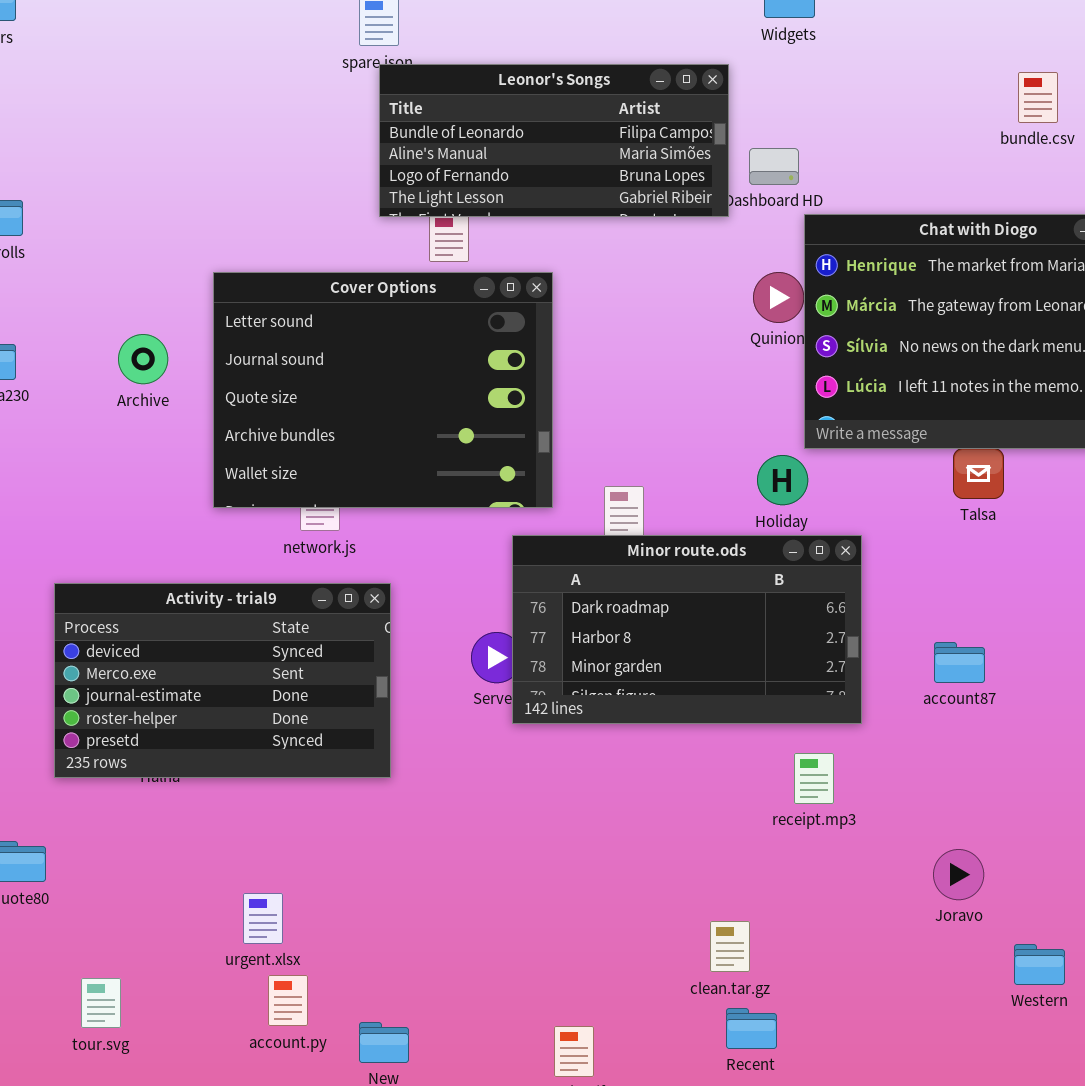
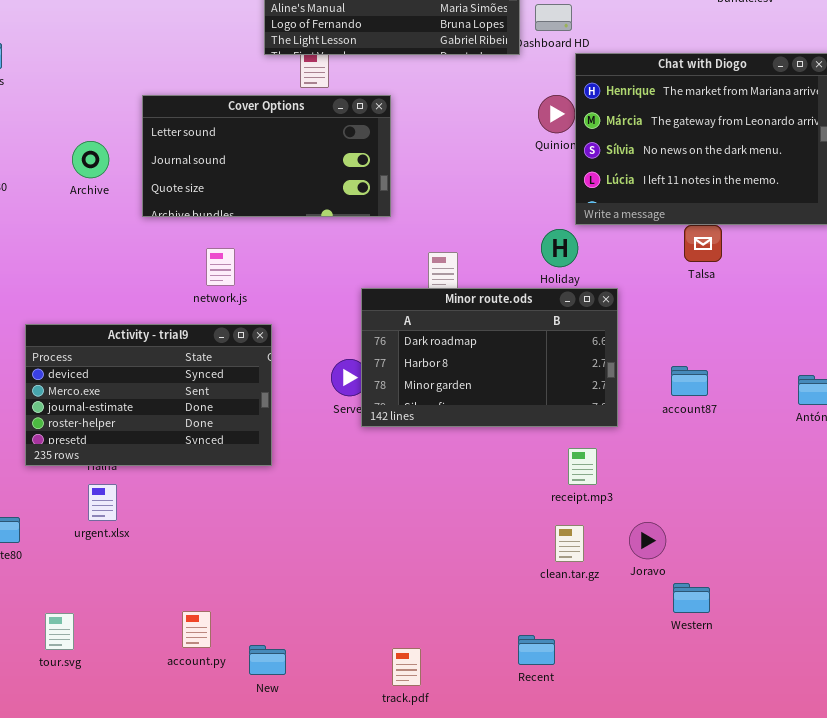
Cover Options: [213,272,553,508] -> [142,95,391,217], resized
Joravo: [933,849,984,900] -> [629,522,666,559], moved
urgent.xlsx: [243,893,283,944] -> [88,484,117,521], moved
clean.tar.gz: [710,921,750,972] -> [555,525,584,562], moved
Western: [1014,944,1065,985] -> [673,583,710,613], moved

